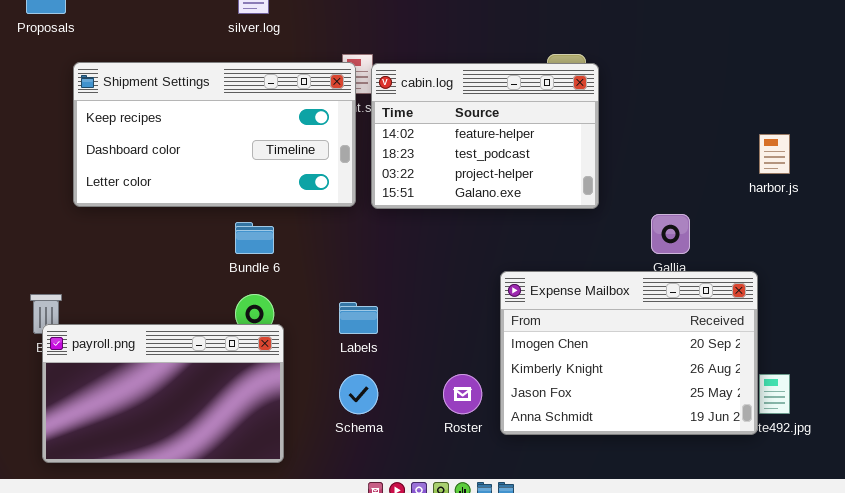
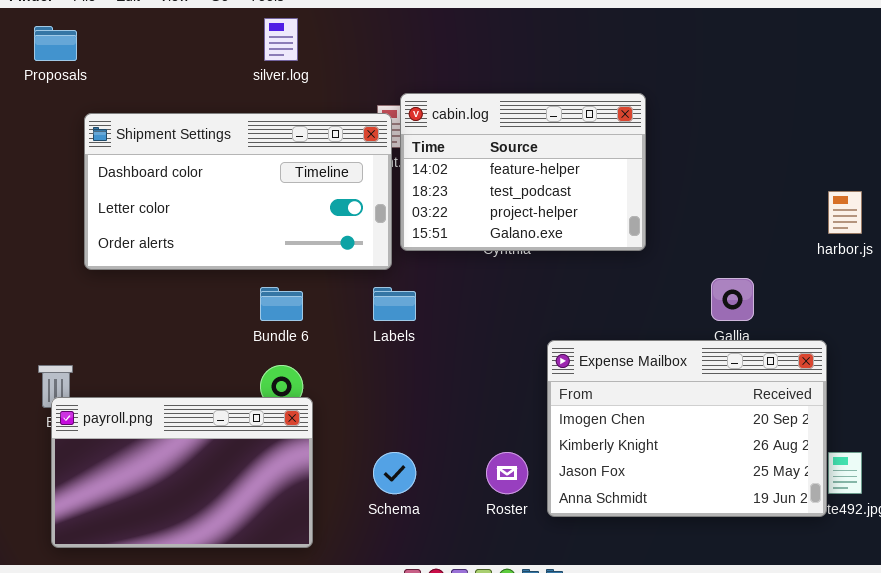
Shipment Settings: [73,62,356,207] -> [84,113,392,270], scrolled down 1 row
cabin.log: [371,63,599,209] -> [400,93,646,251], moved
Labels: [339,302,378,334] -> [373,287,416,321], moved

